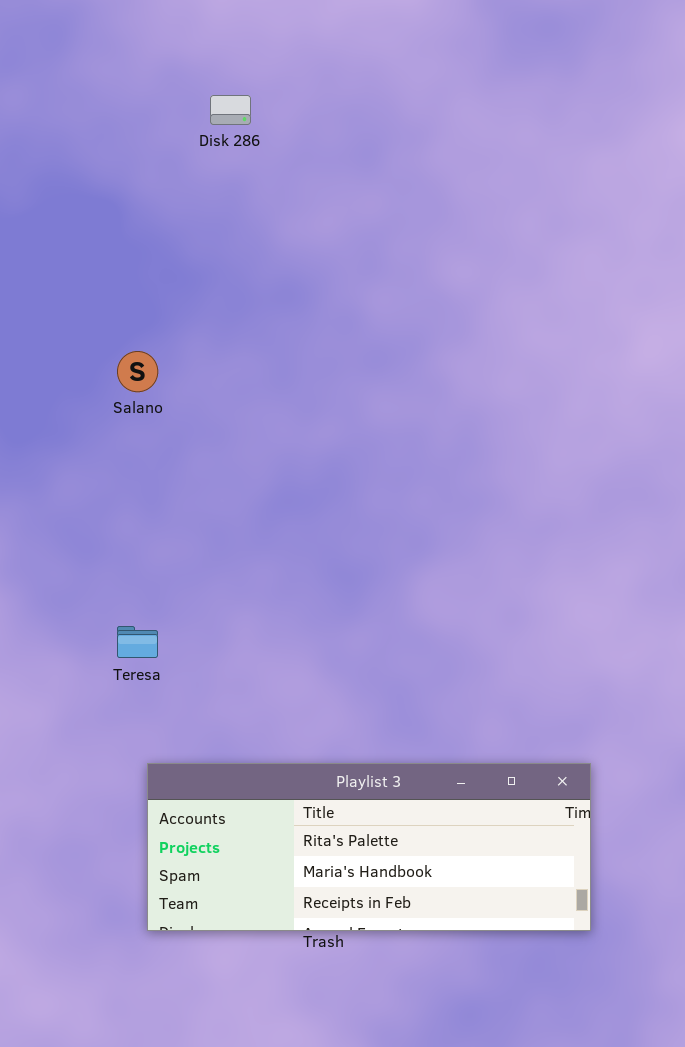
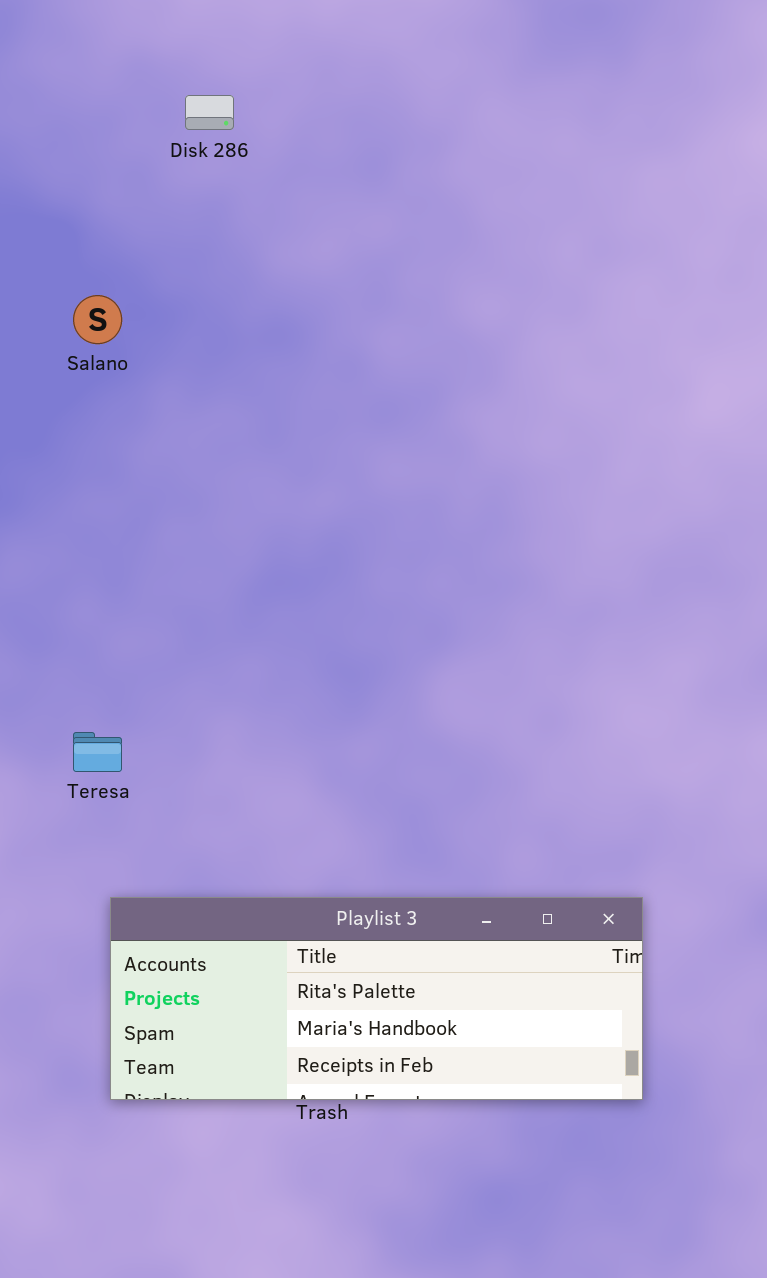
Salano: [117,351,158,392] -> [73,295,122,344], moved

